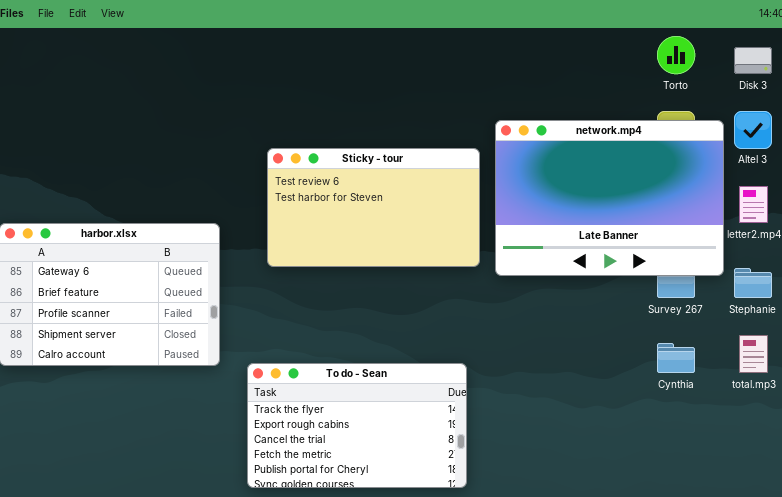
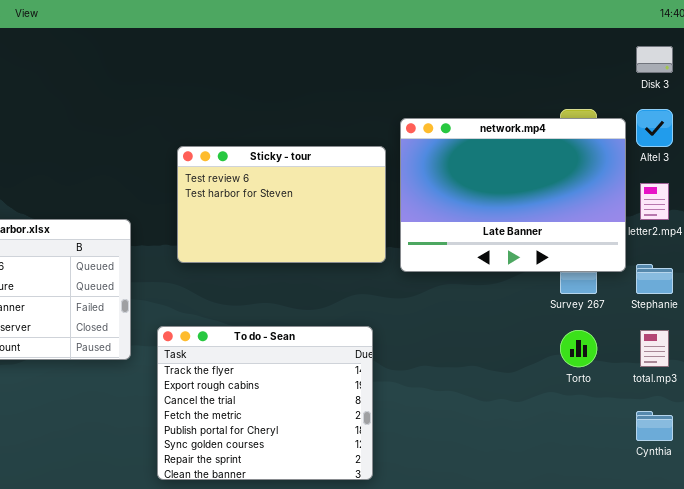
Torto: [657,36,695,74] -> [560,330,597,367], moved
Cynthia: [657,343,695,373] -> [636,411,673,441], moved
To do - Sean: [247,363,467,488] -> [157,326,373,480], resized

